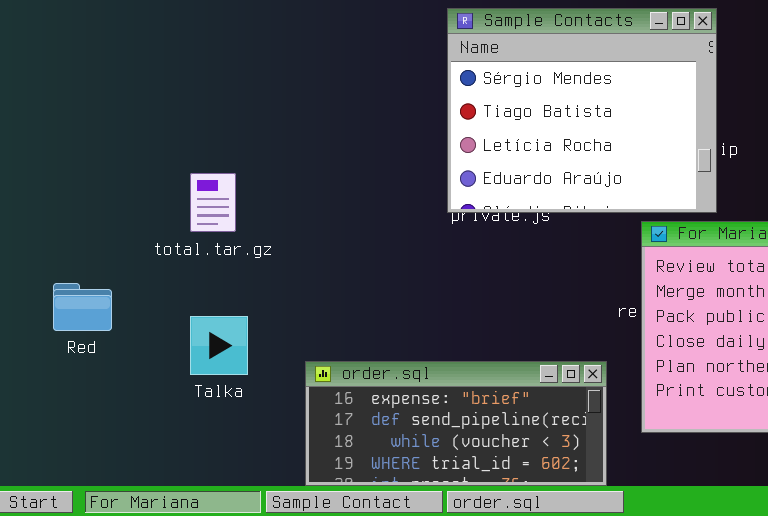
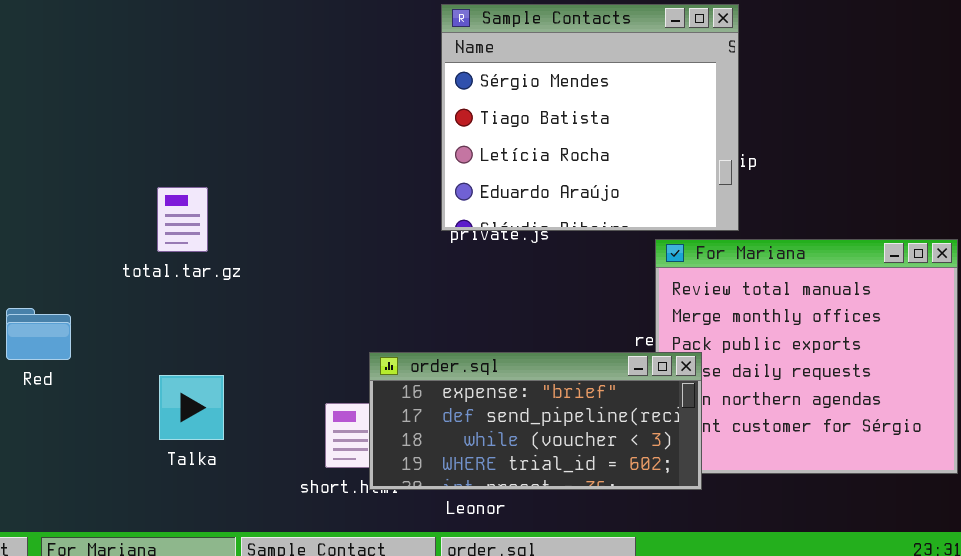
Talka: [190,316,248,375] -> [159,375,224,440], moved
order.sql: [305,361,607,486] -> [369,352,702,490], moved

